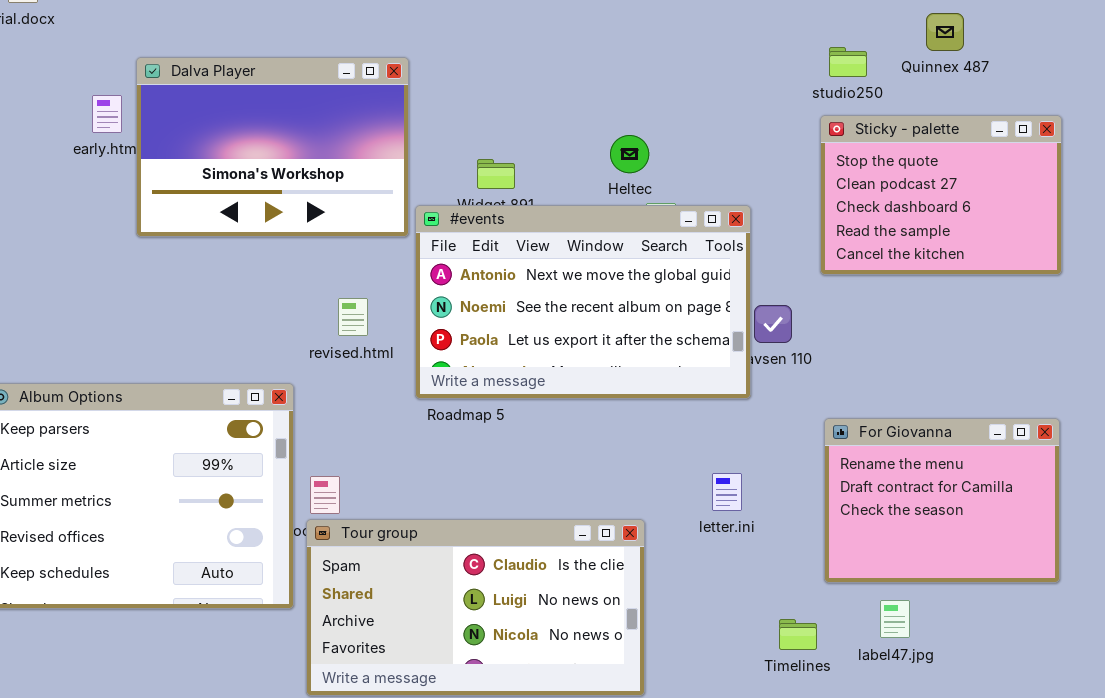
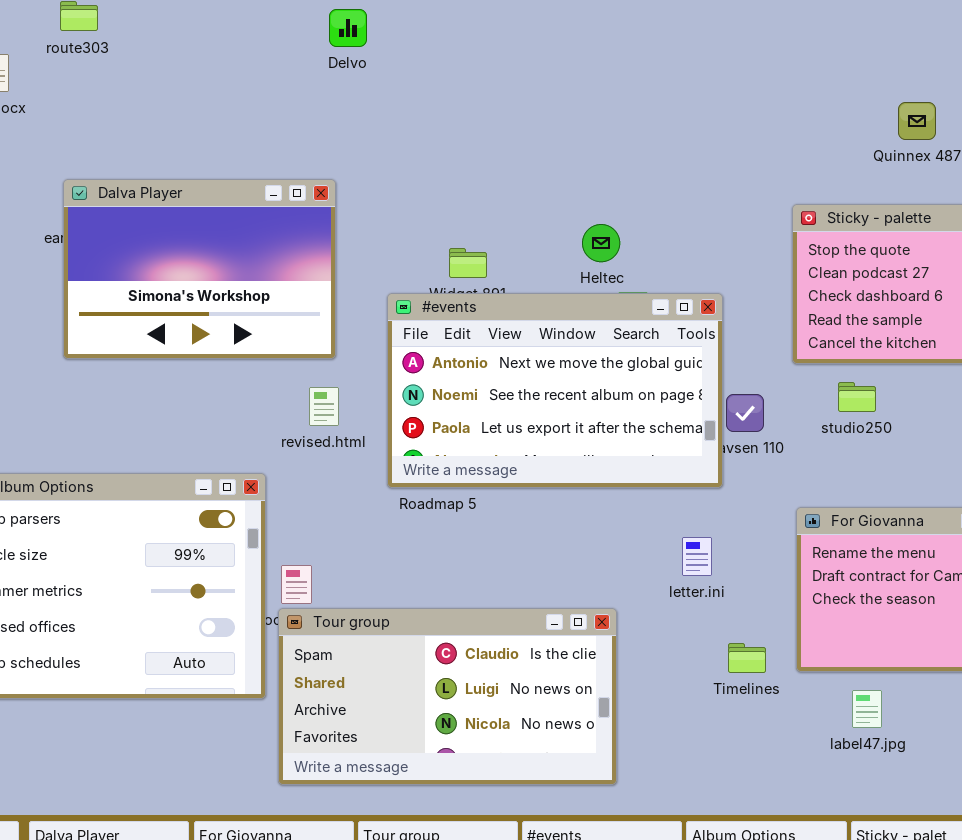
studio250: [829,47,867,77] -> [838,382,876,412], moved
Dalva Player: [136,57,409,237] -> [63,179,336,359], moved
letter.ini: [712,473,742,511] -> [682,537,712,576], moved
Timelines: [779,619,817,650] -> [728,643,766,673], moved

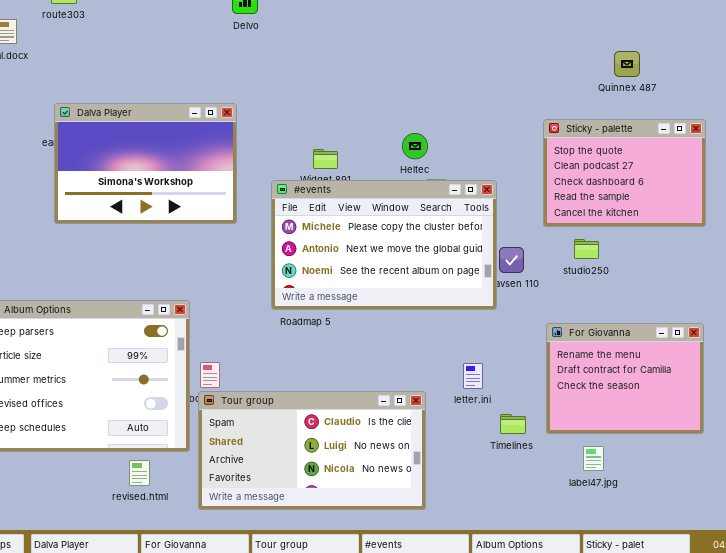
#events: [387,293,723,488] -> [271,180,497,310], scrolled up 1 row
revised.html: [309,387,339,426] -> [129,460,150,486], moved
letter.ini: [682,537,712,576] -> [463,363,483,389], moved

